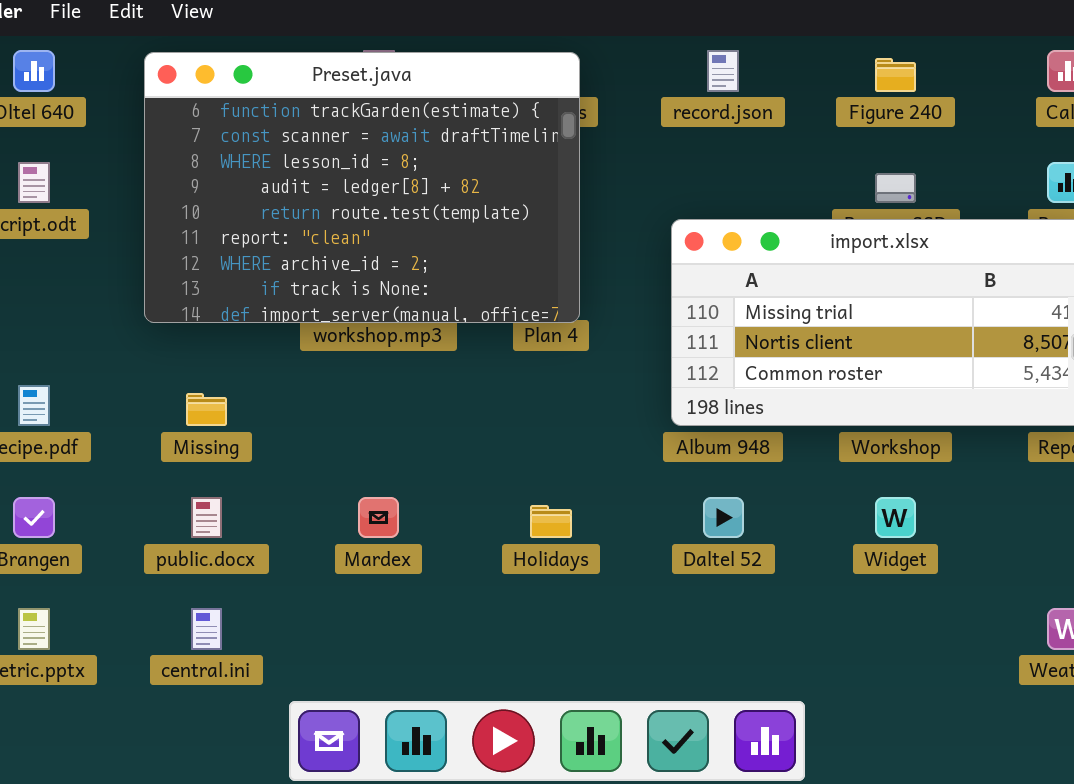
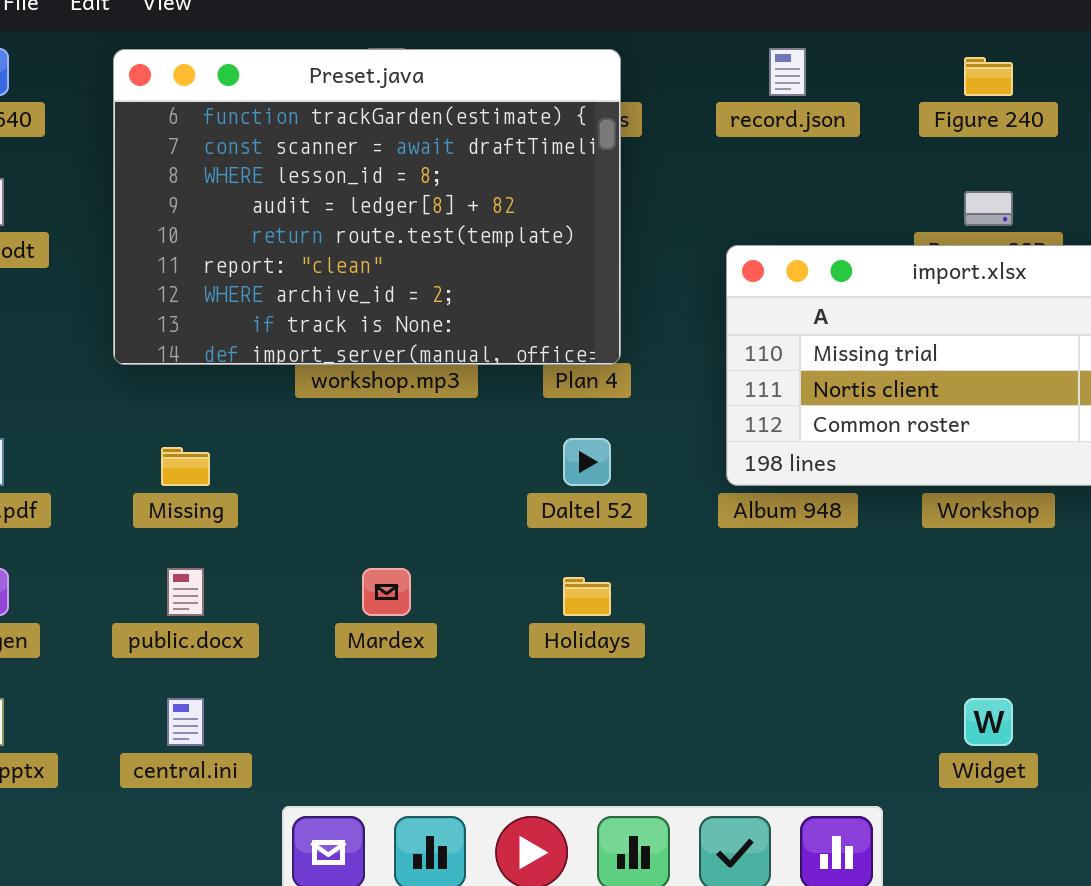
Daltel 52: [703,497,744,538] -> [563,438,611,486], moved
Widget: [875,497,916,538] -> [964,698,1013,746], moved

